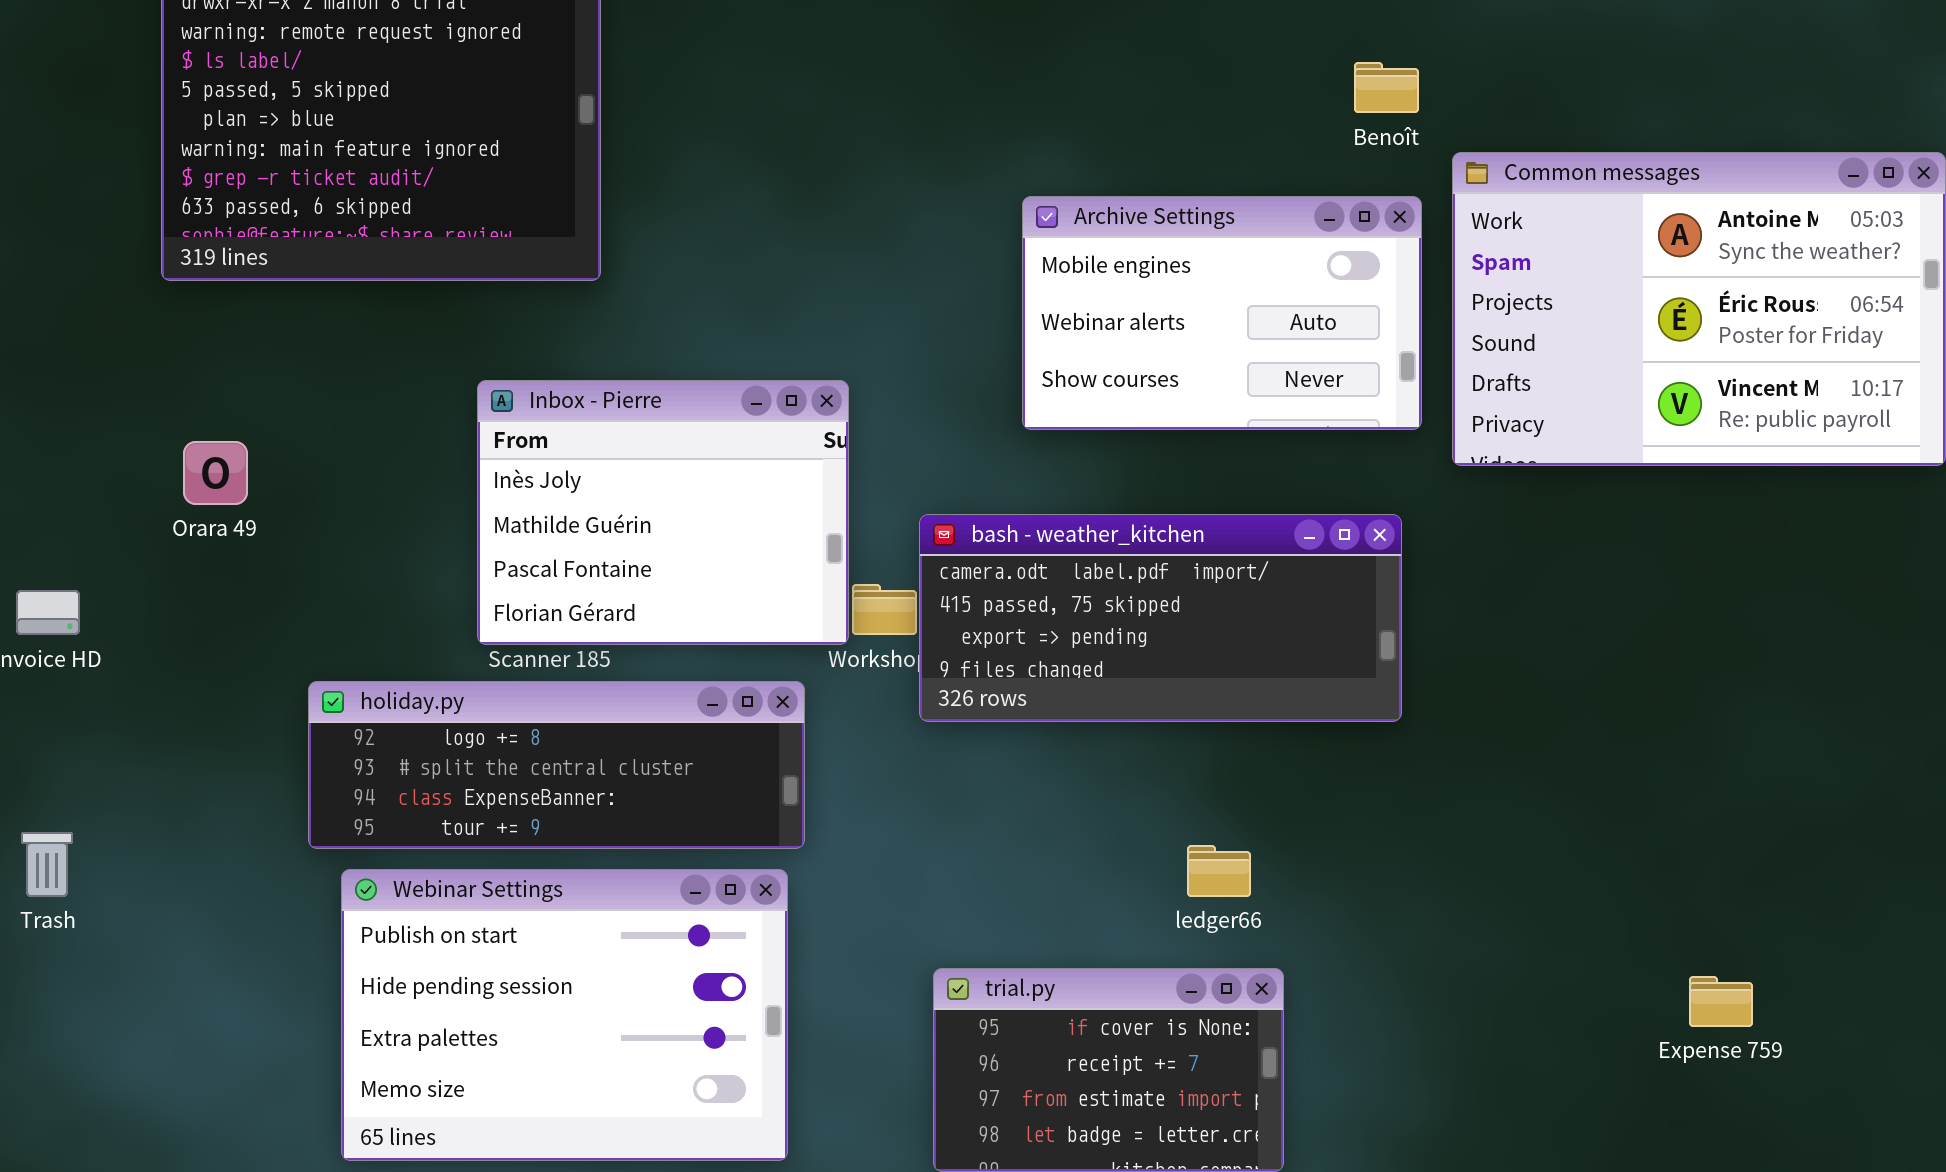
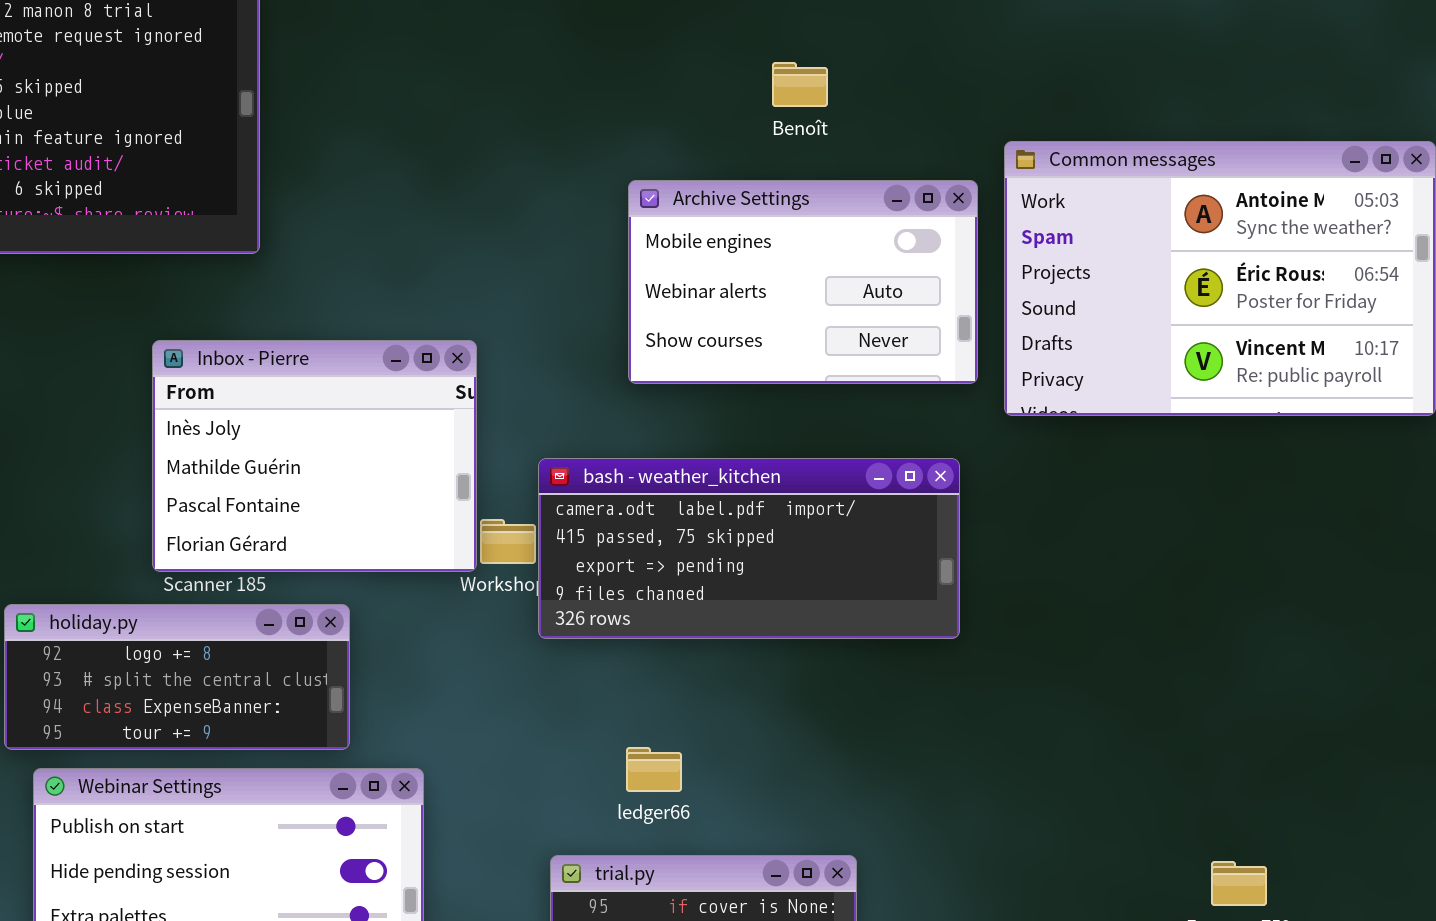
Benoît: [1354,62,1419,113] -> [772,62,828,107], moved
holiday.py: [308,681,805,849] -> [4,604,350,750], resized
ledger66: [1187,845,1251,897] -> [626,747,682,792], moved

